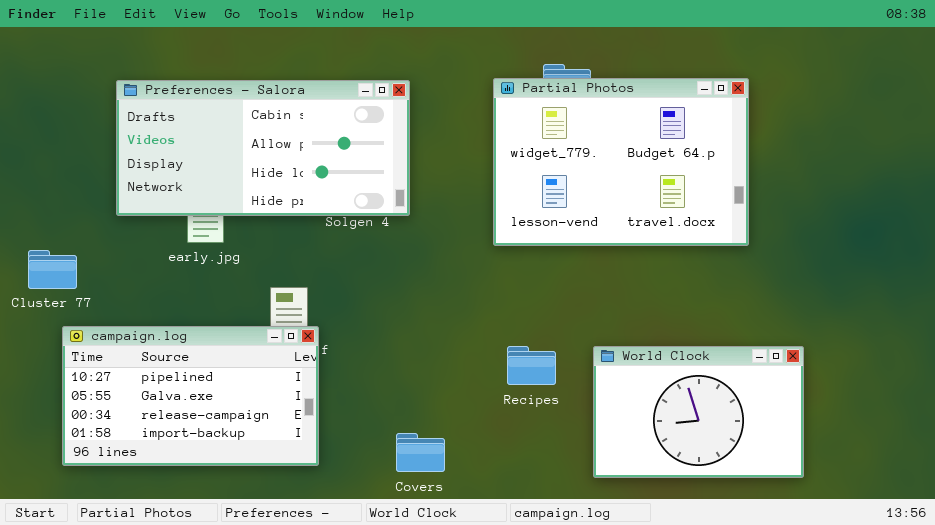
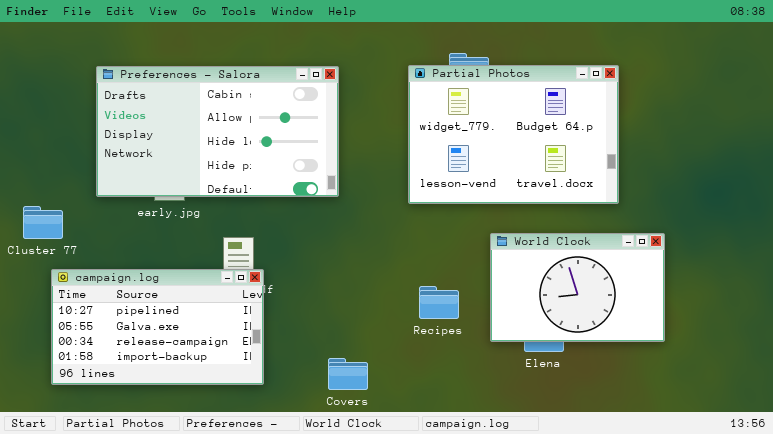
Preferences - Salora: [116,80,410,216] -> [96,66,339,197], resized
World Clock: [593,346,804,478] -> [490,233,665,342], moved

